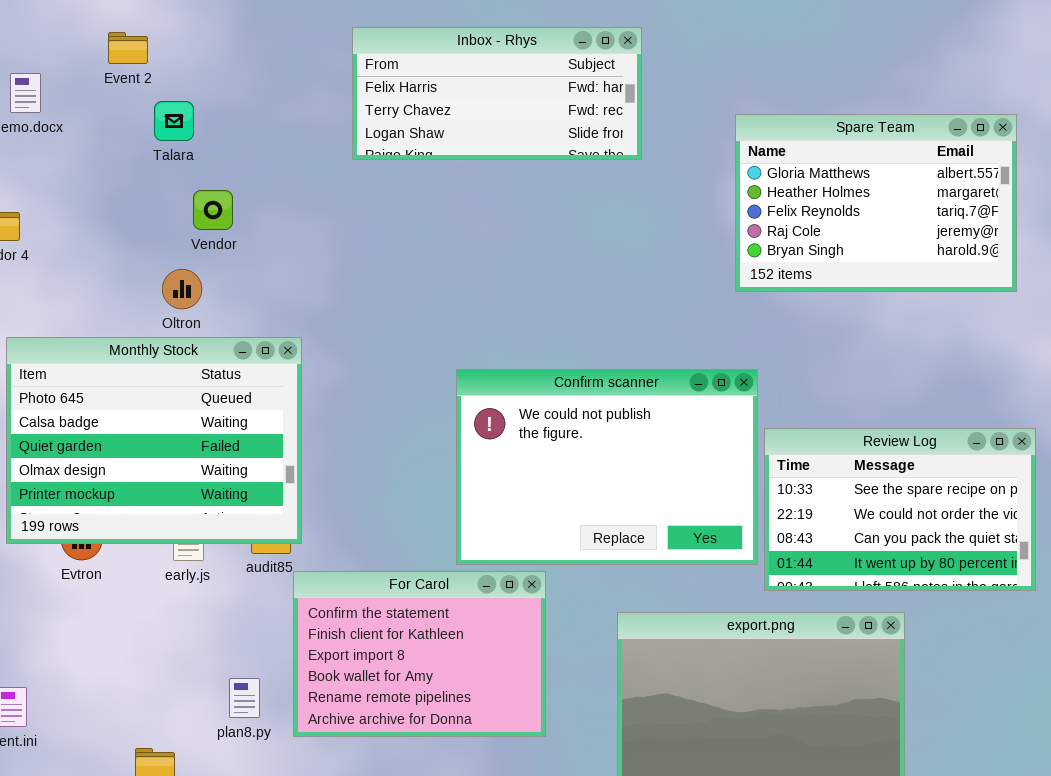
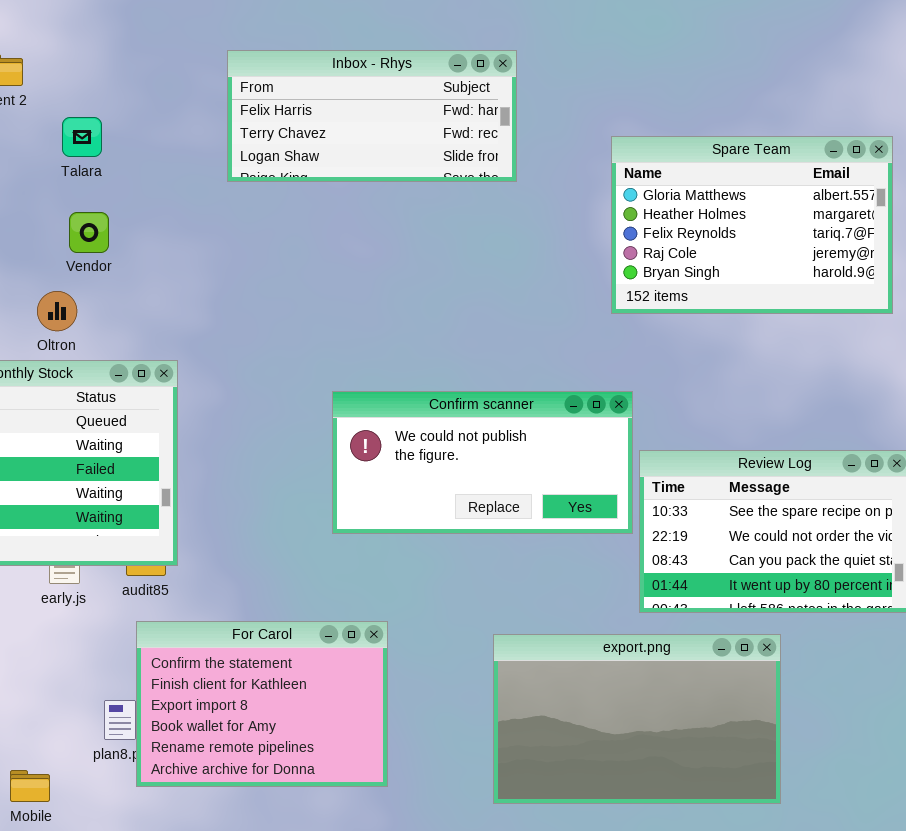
Talara: [154,101,194,141] -> [62,117,102,157], moved
Confirm scanner: [456,369,758,565] -> [332,391,633,534], resized
For Carol: [293,571,546,737] -> [136,621,388,787], moved

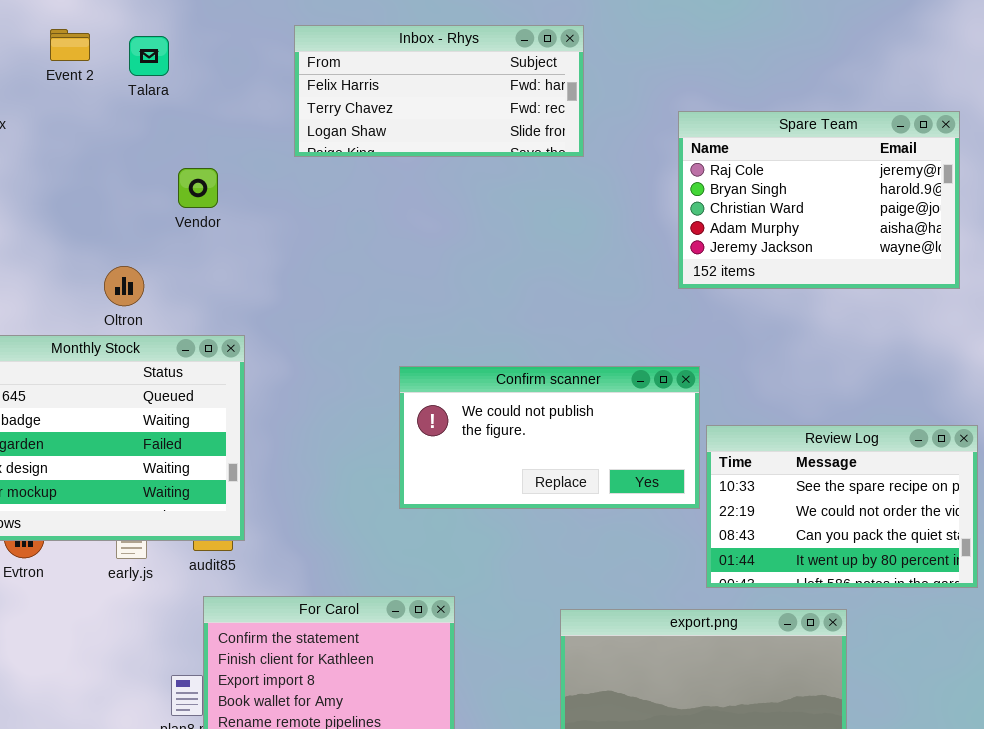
Talara: [62,117,102,157] -> [129,36,169,76], moved
Spare Team: [611,136,893,314] -> [678,111,960,289], scrolled down 3 rows
Vendor: [69,212,109,253] -> [178,168,218,208], moved

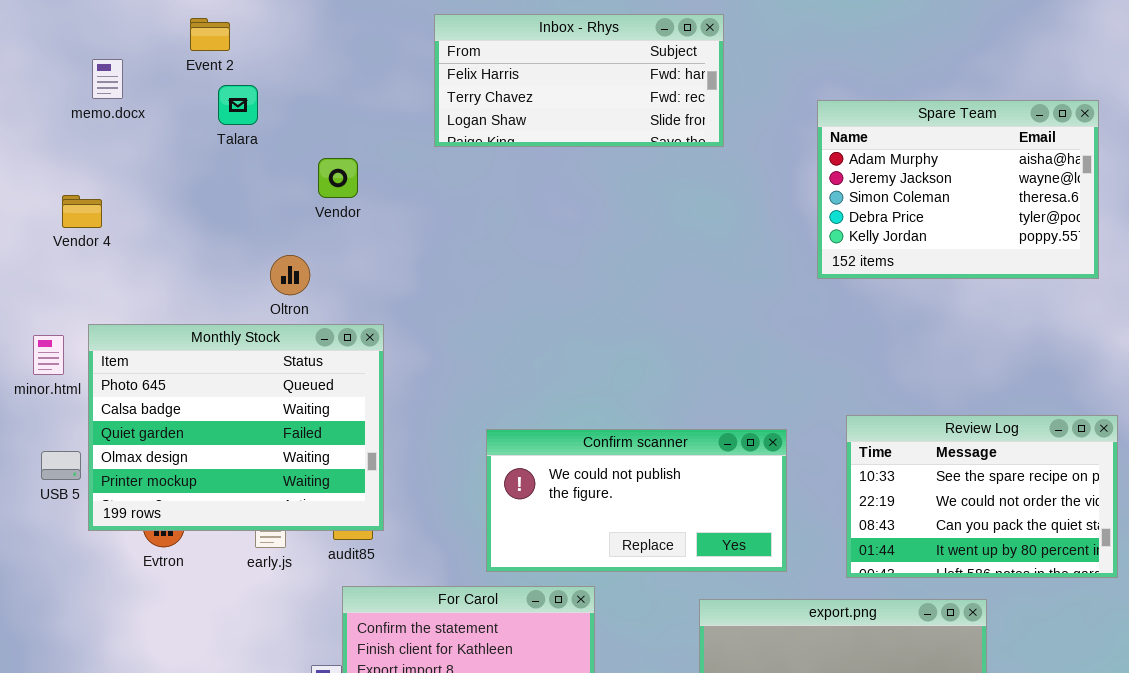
Talara: [129,36,169,76] -> [218,85,258,125], moved
Spare Team: [678,111,960,289] -> [817,100,1099,279], scrolled down 3 rows
Oltron: [104,266,144,306] -> [270,255,310,295], moved
Confirm scanner: [399,366,700,509] -> [486,429,787,572], moved

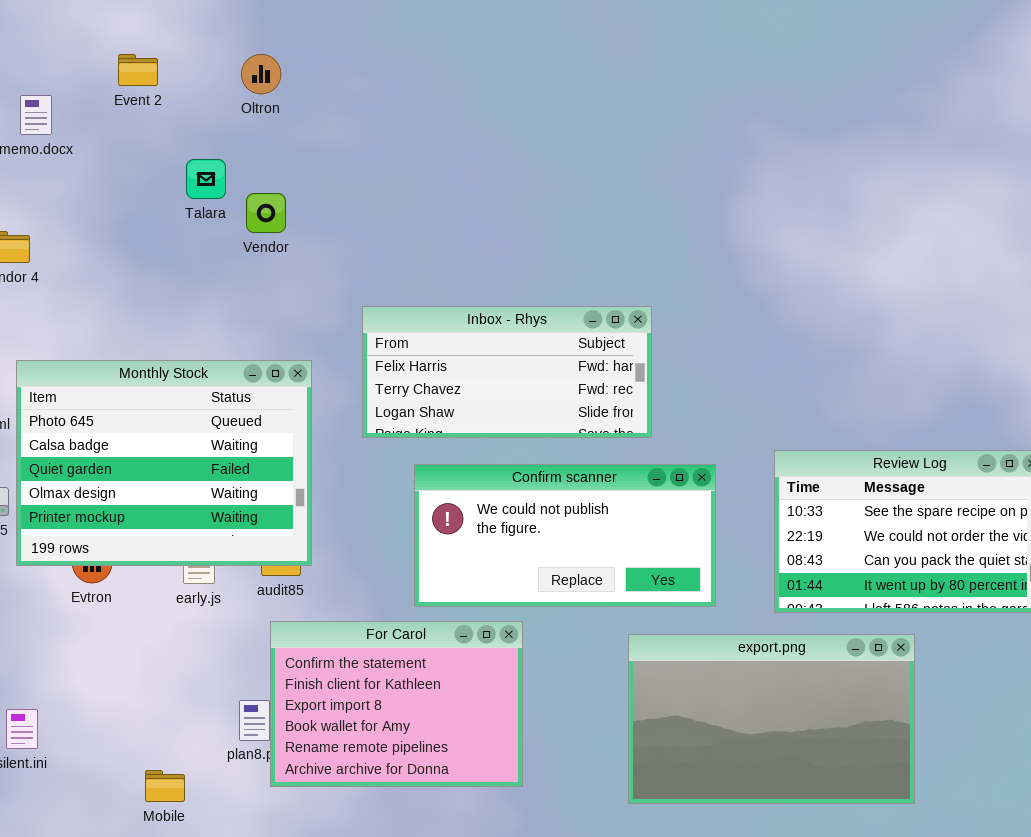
Inbox - Rhys: [434,14,724,147] -> [362,306,652,438], moved
Talara: [218,85,258,125] -> [186,159,226,199], moved
Spare Team: [817,100,1099,279] -> none, closed
Oltron: [270,255,310,295] -> [241,54,281,94], moved

